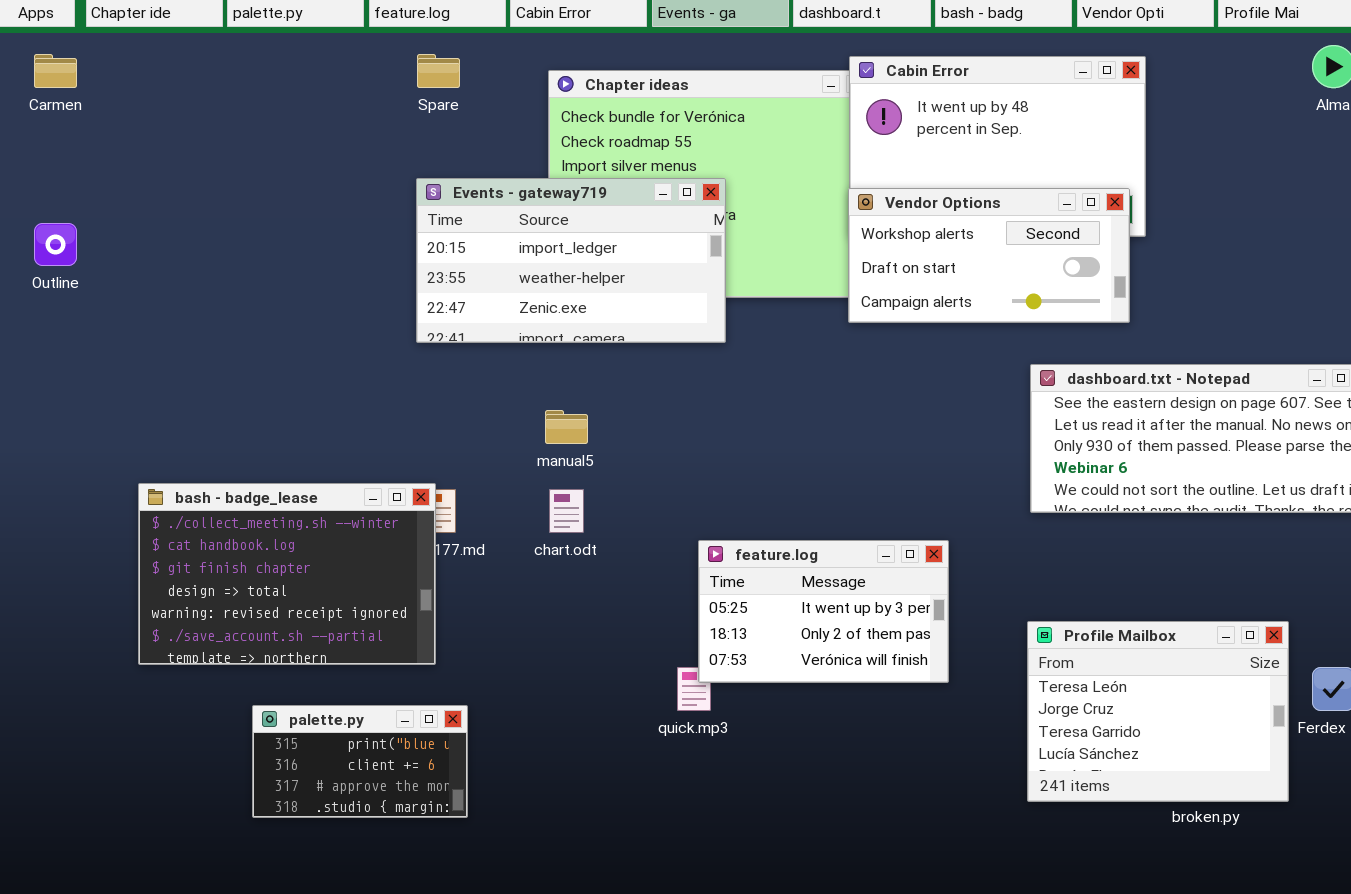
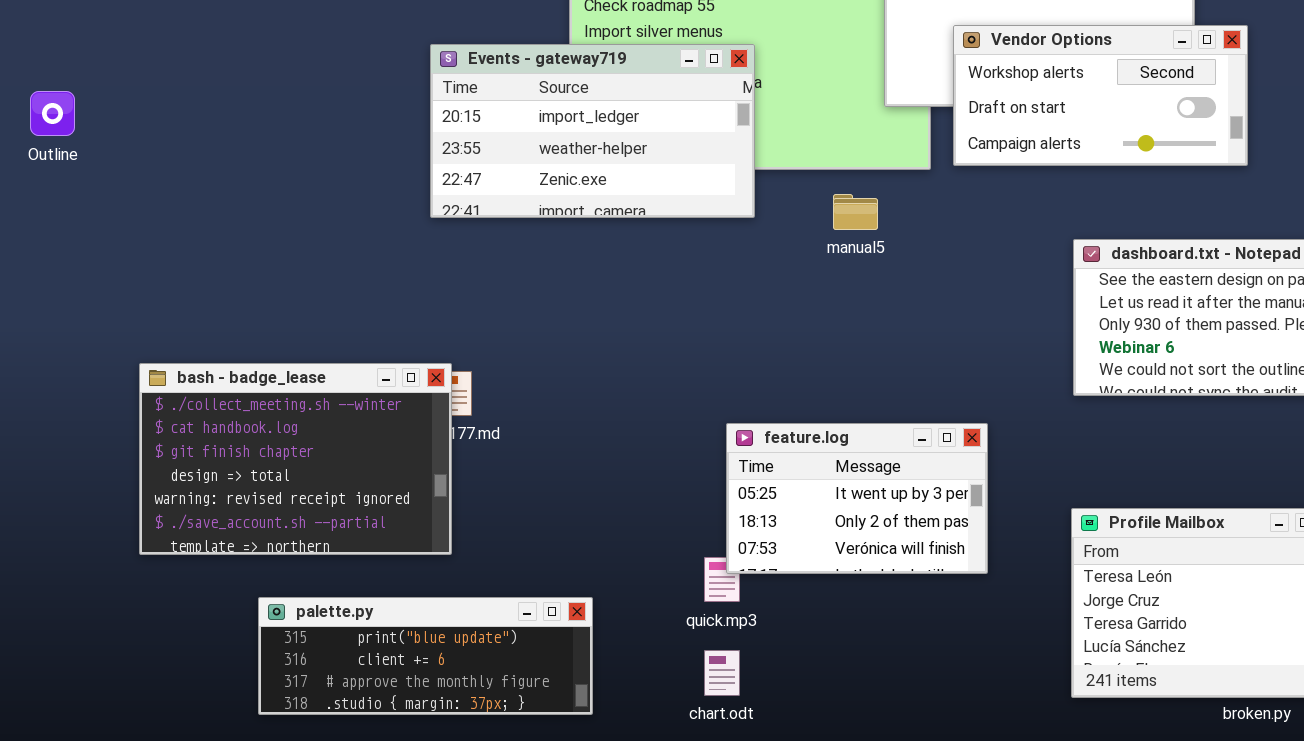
Vendor Options: [848,188,1130,323] -> [953,25,1248,166], moved
manual5: [545,410,588,444] -> [833,194,878,230], moved
chart.odt: [549,489,584,533] -> [704,650,740,696], moved
palette.py: [252,705,468,818] -> [258,597,593,715], resized

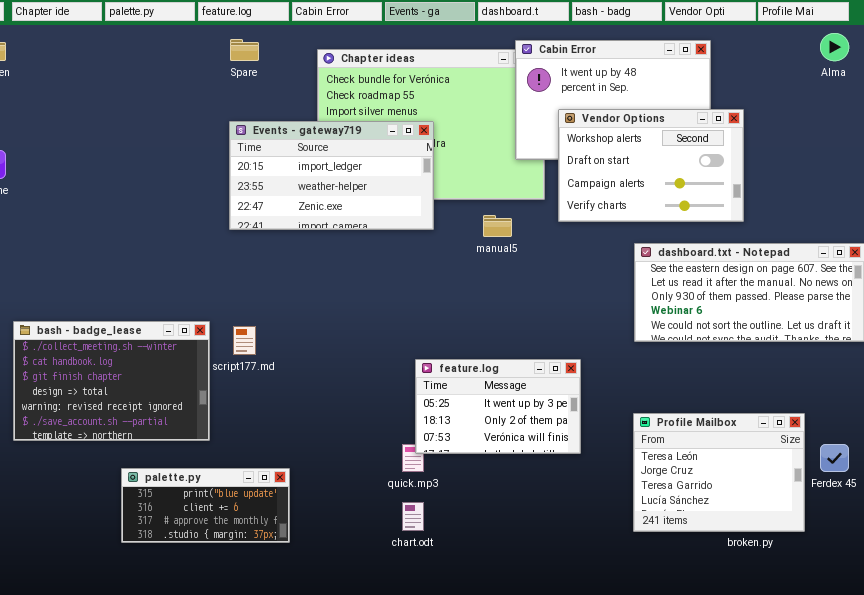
Vendor Options: [953,25,1248,166] -> [558,109,744,222], resized
bash - badge_lease: [139,363,452,555] -> [13,321,210,441], moved
palette.py: [258,597,593,715] -> [121,468,290,543], resized

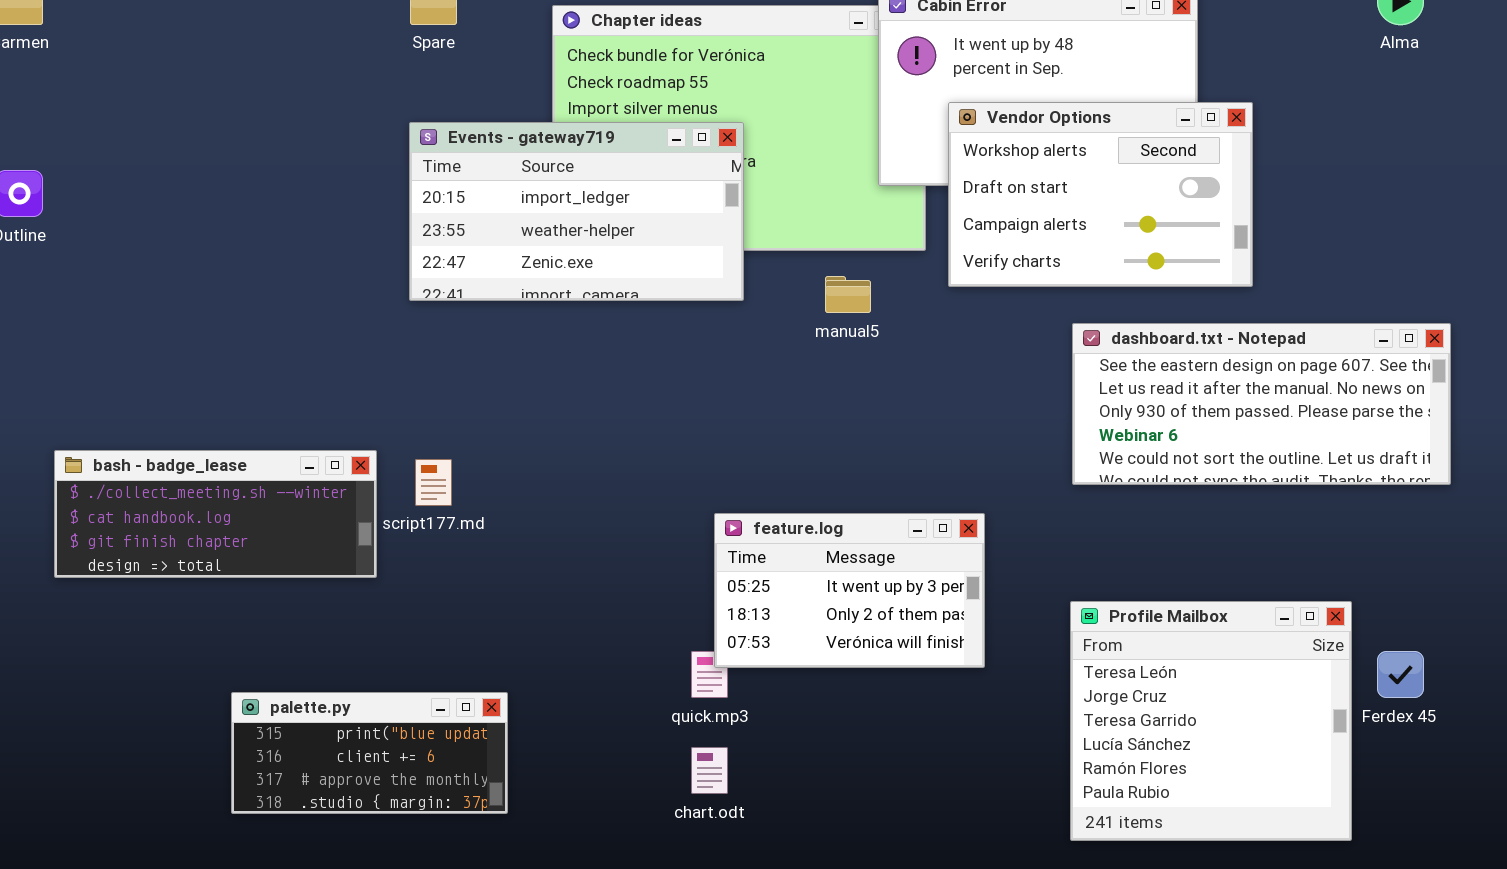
bash - badge_lease: [13,321,210,441] -> [54,450,377,578], resized
Profile Mailbox: [633,413,805,532] -> [1070,601,1352,841], resized

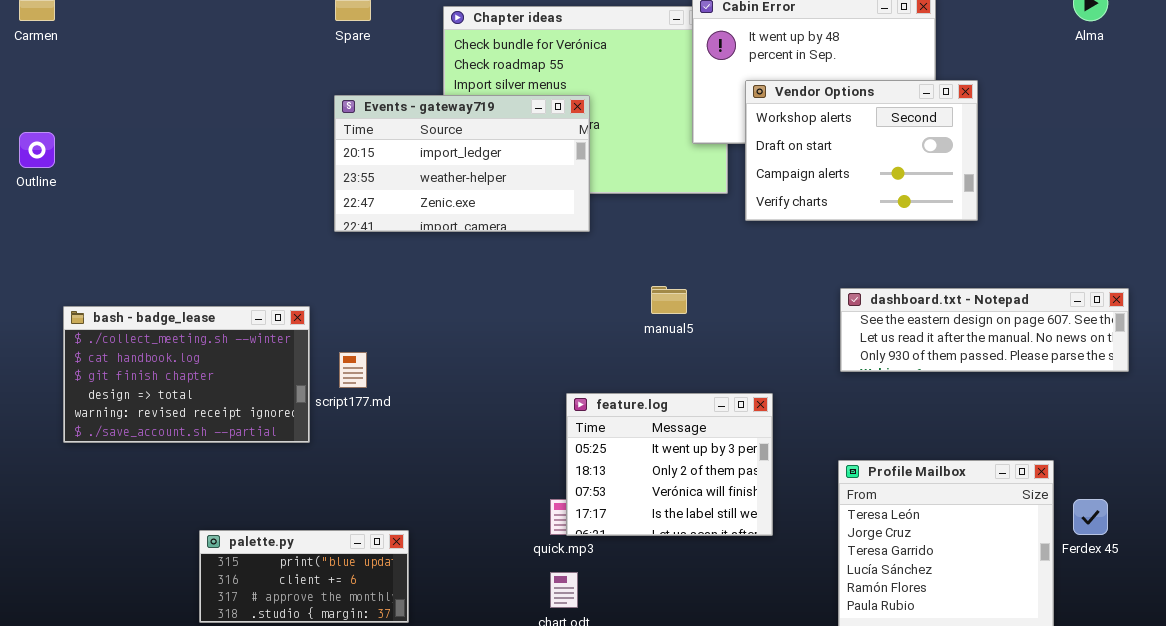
manual5: [825,276,871,313] -> [651,286,687,314], moved
dashboard.txt - Notepad: [1072,323,1451,485] -> [840,288,1129,372], resized
bash - badge_lease: [54,450,377,578] -> [63,306,310,443], resized
feature.log: [714,513,985,668] -> [566,393,773,536], resized

